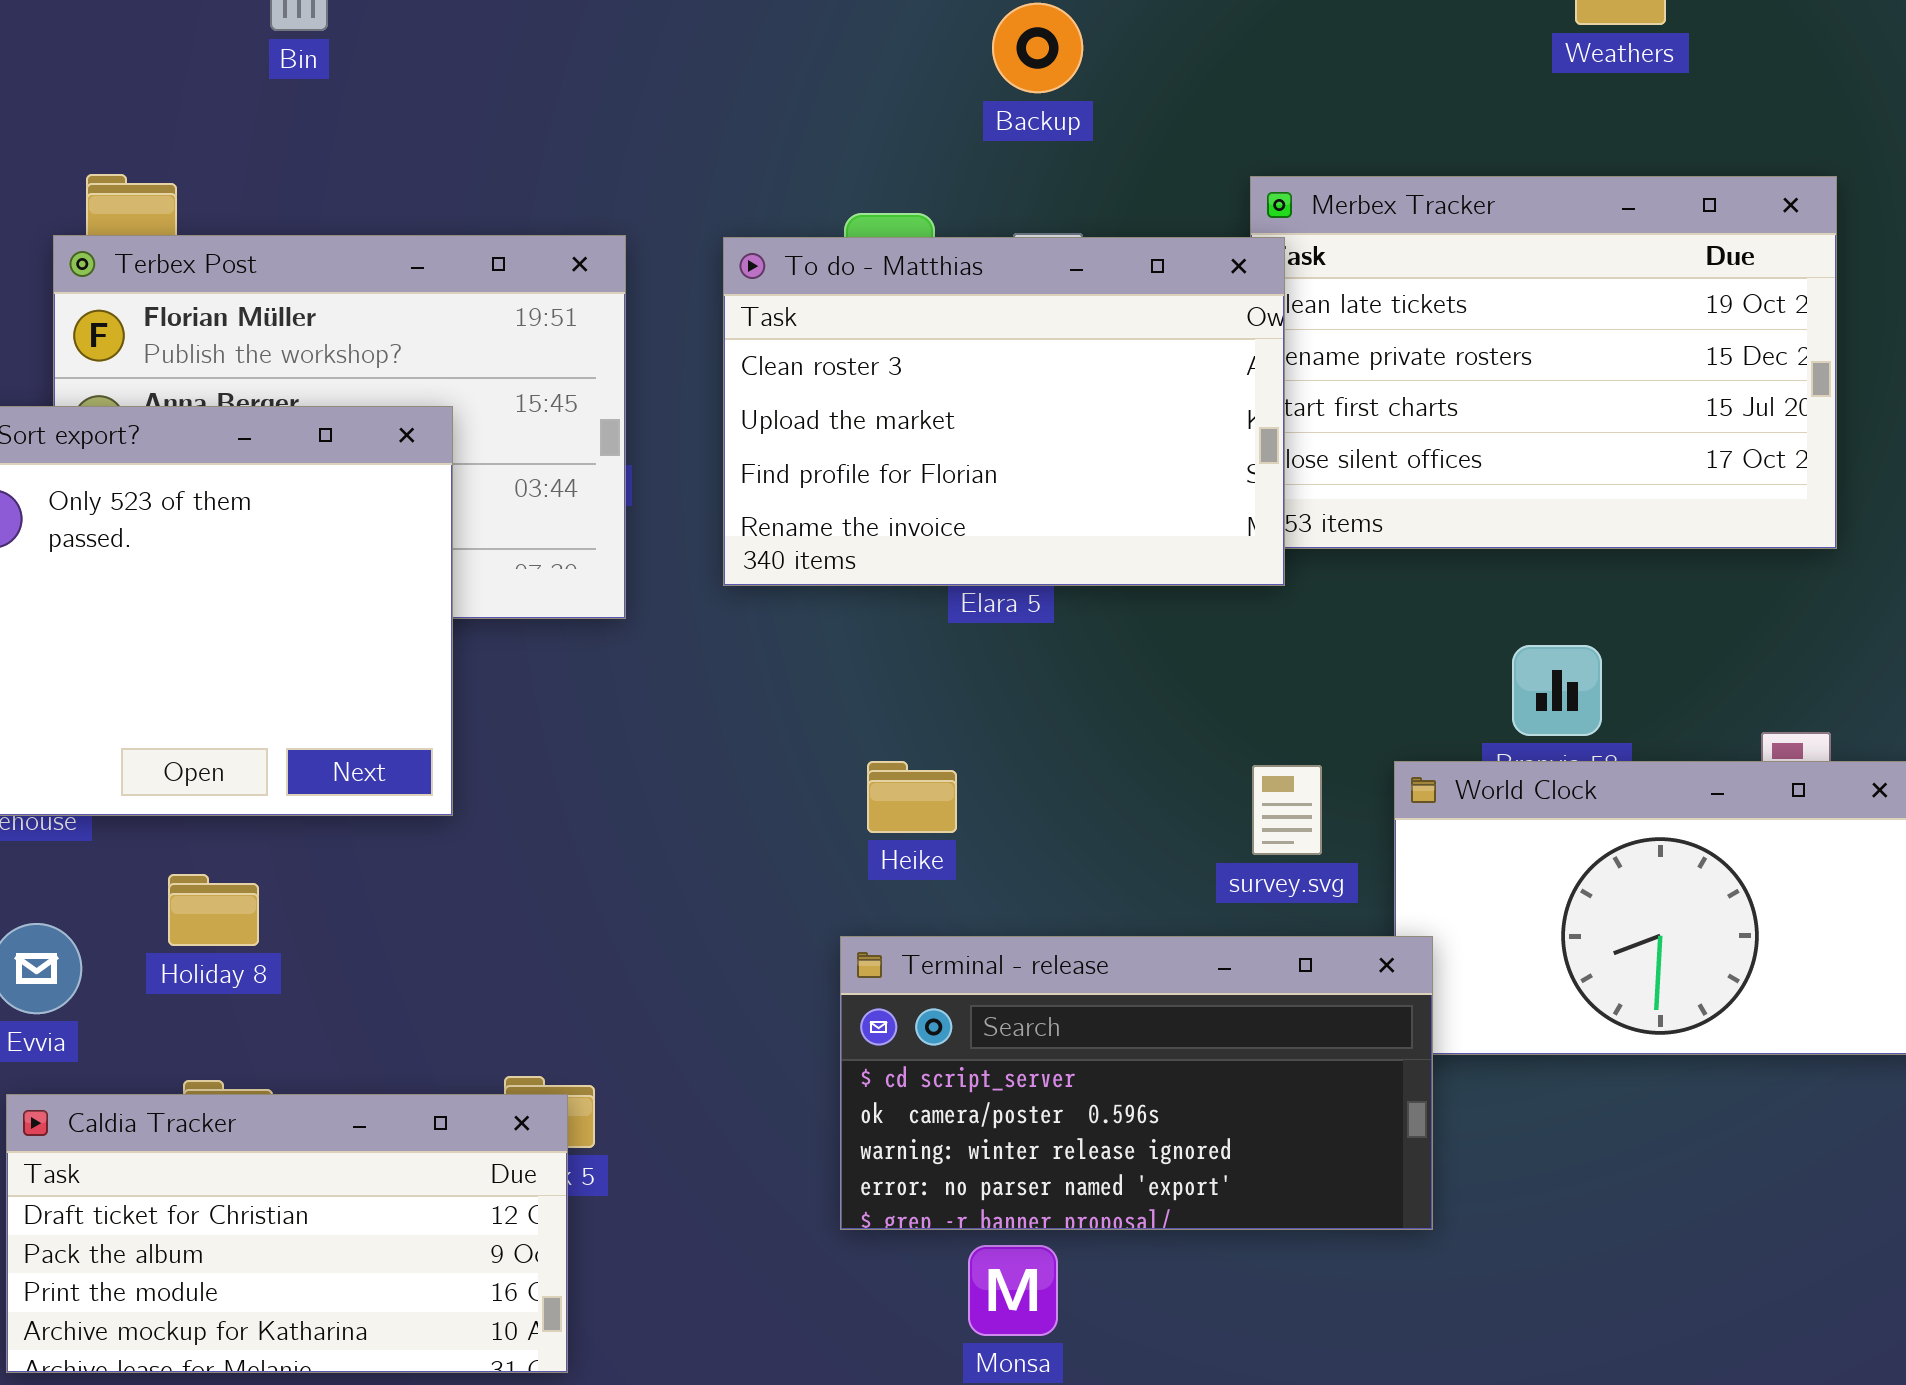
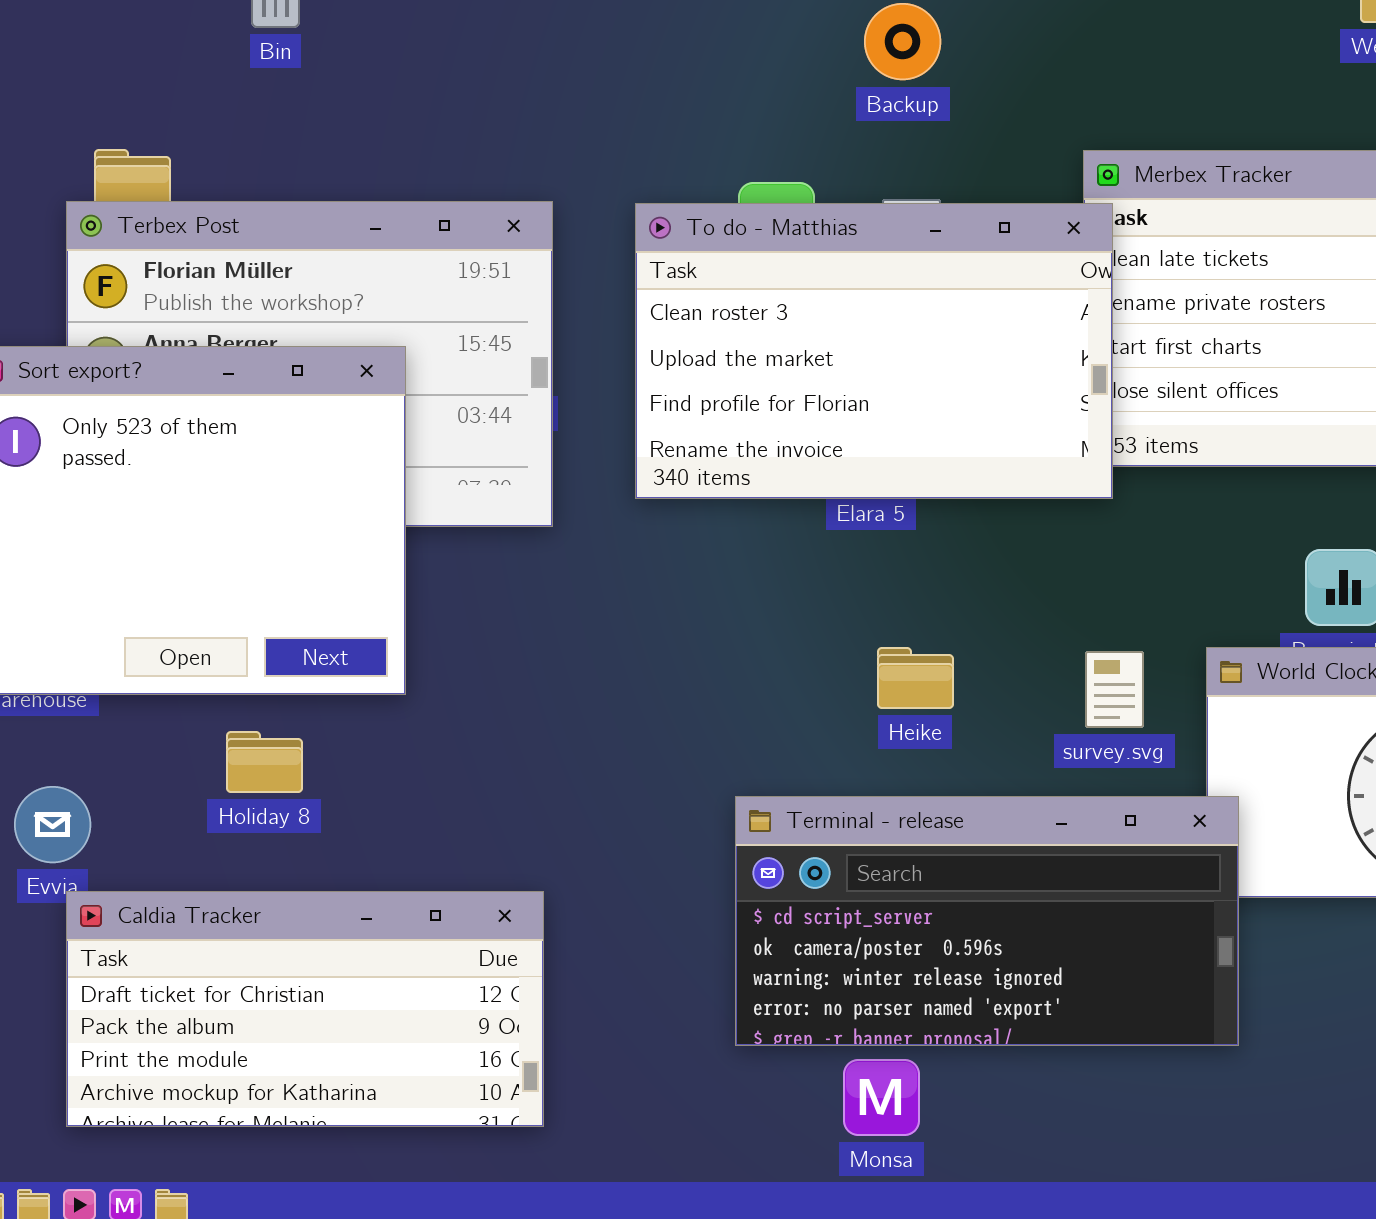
Heike: [867,761,957,833] -> [877,647,954,709], moved
Holiday 8: [168,874,259,946] -> [226,731,303,793], moved
Caldia Tracker: [6,1094,568,1373] -> [66,891,544,1127], moved

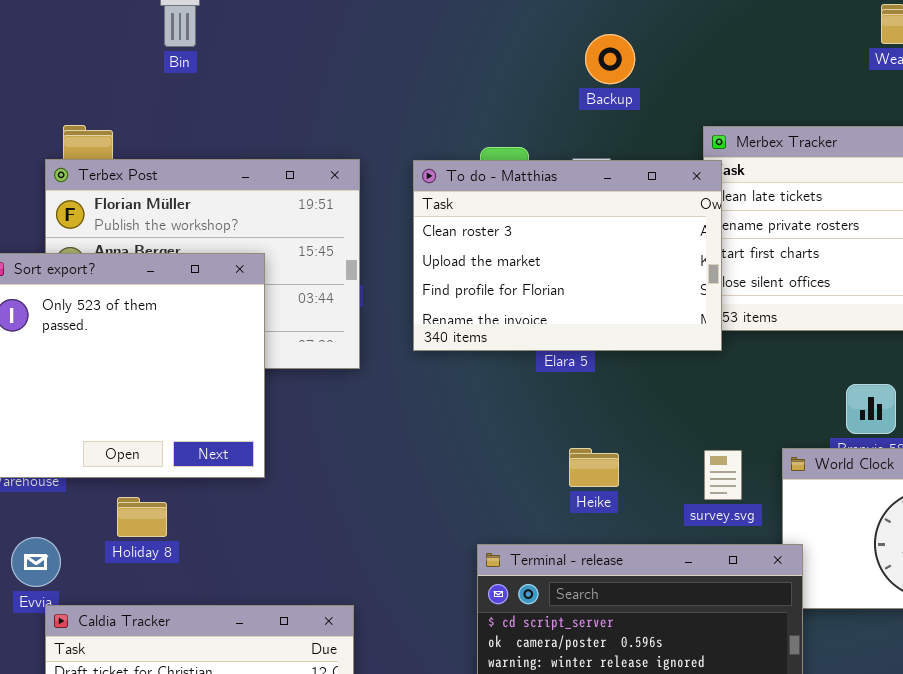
Backup: [864,3,941,80] -> [585,34,635,84], moved
Holiday 8: [226,731,303,793] -> [117,497,167,537], moved

